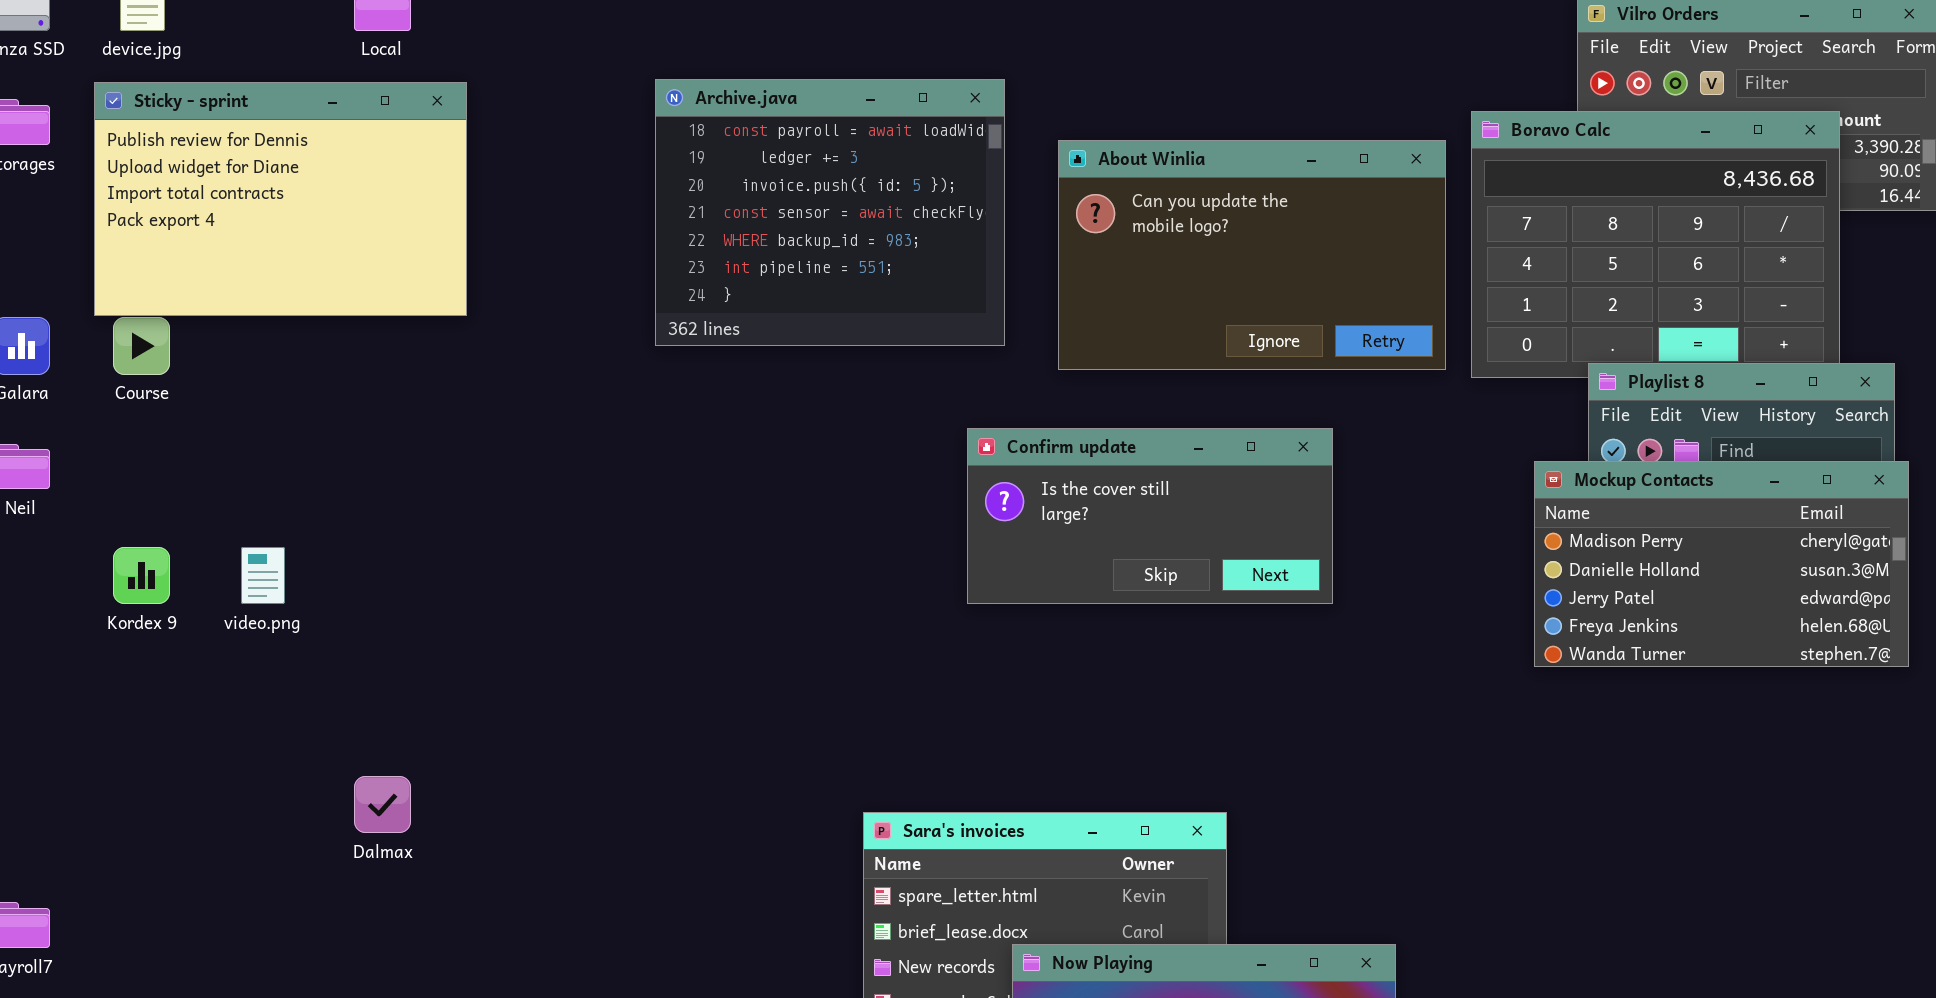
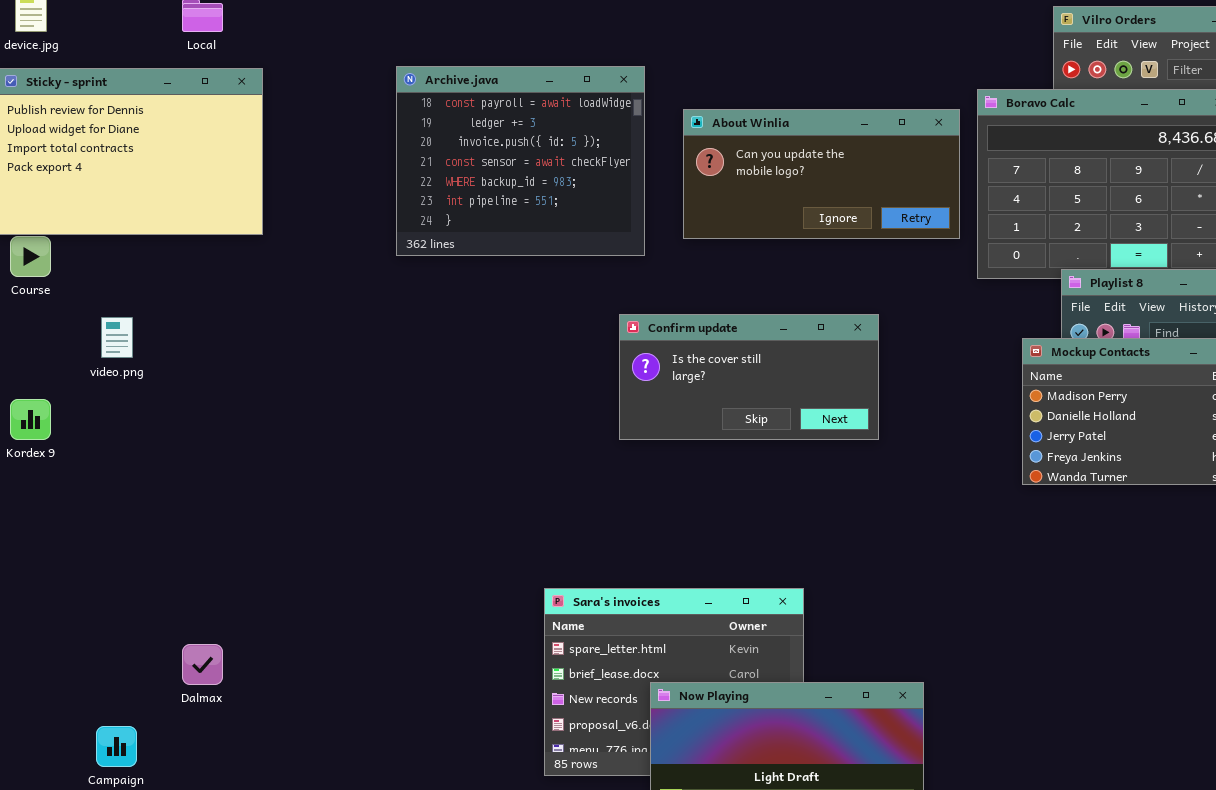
About Winlia: [1058,140,1446,370] -> [683,109,960,239], resized
video.png: [241,547,285,604] -> [101,317,133,358], moved
Dalmax: [354,776,411,833] -> [182,644,223,685], moved

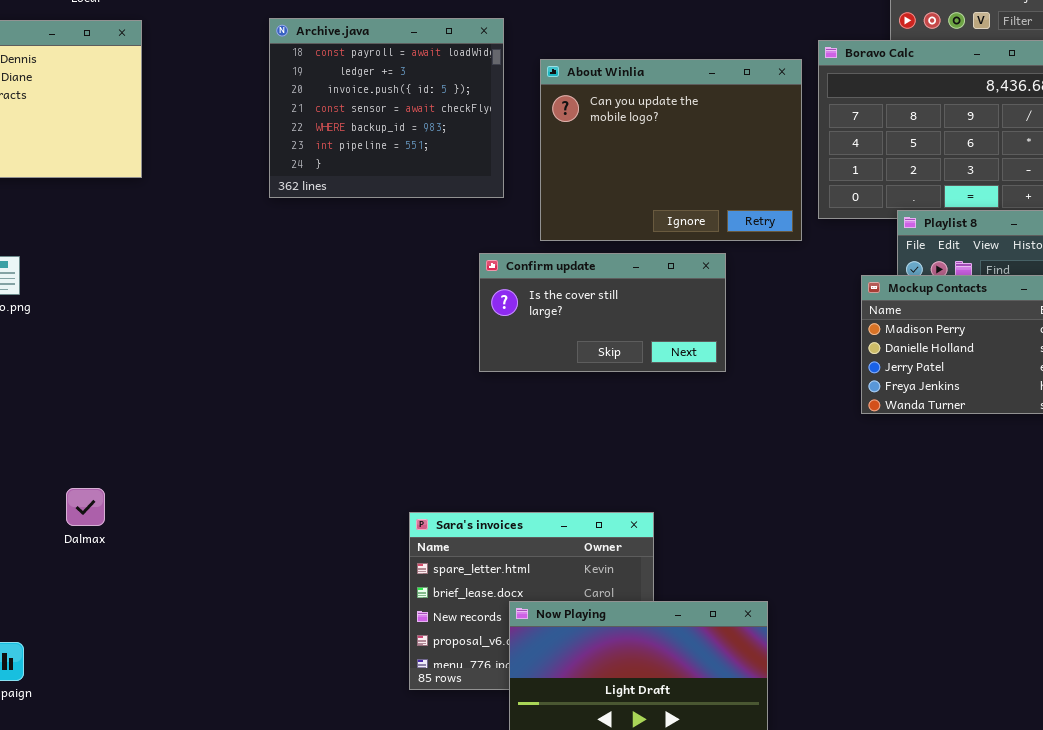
About Winlia: [683,109,960,239] -> [540,59,802,241], resized
Dalmax: [182,644,223,685] -> [66,488,105,526], moved

